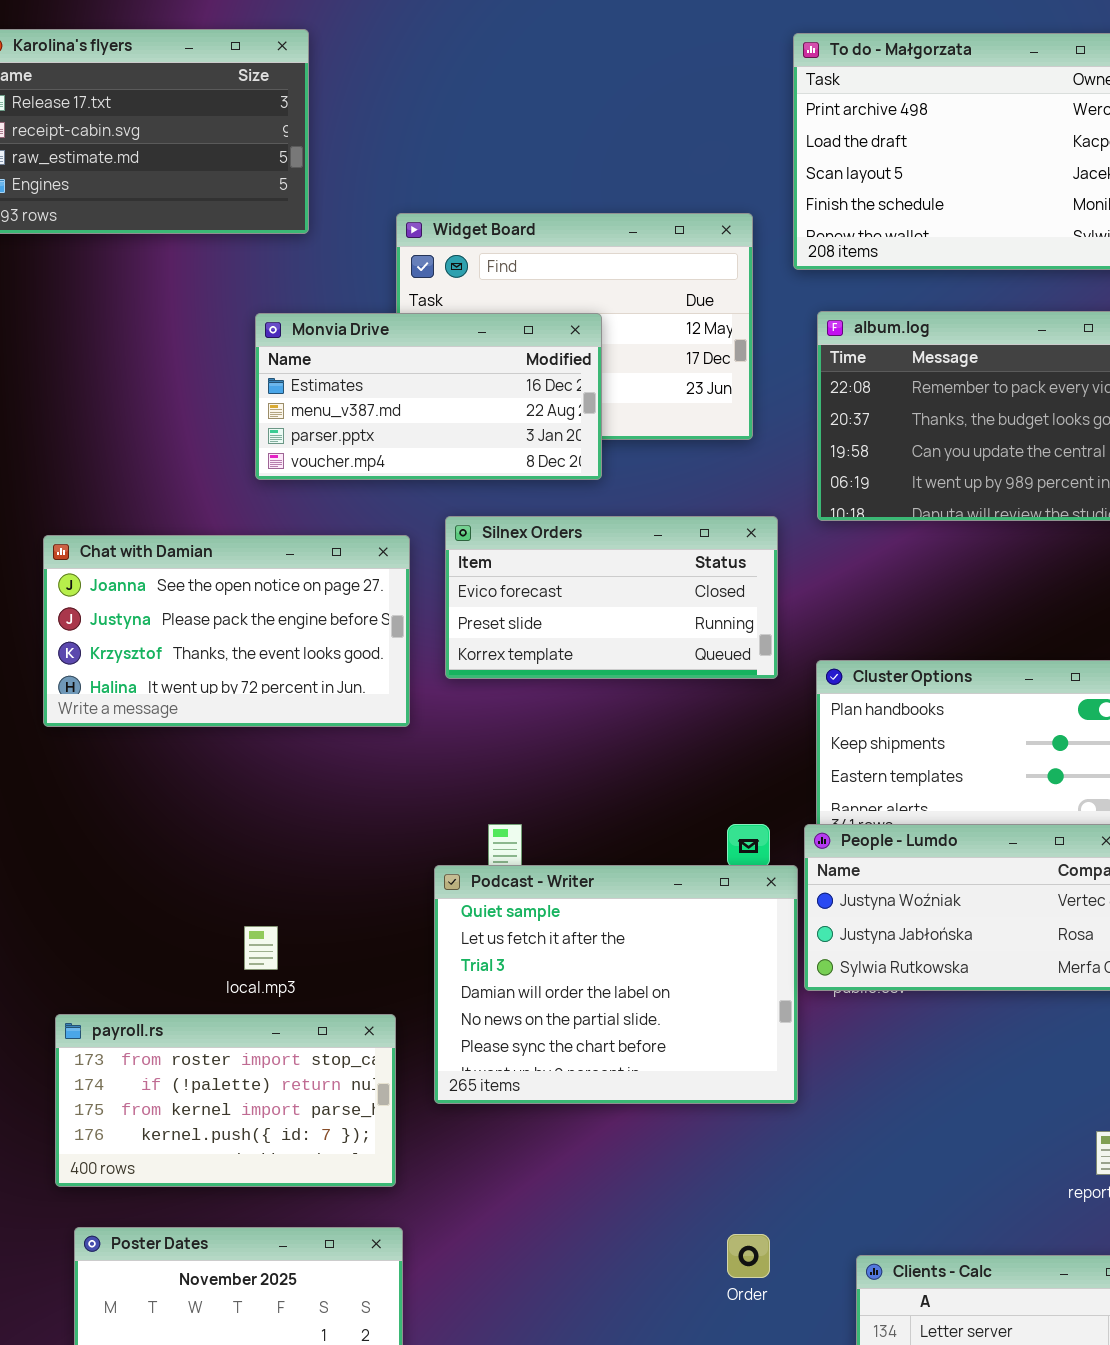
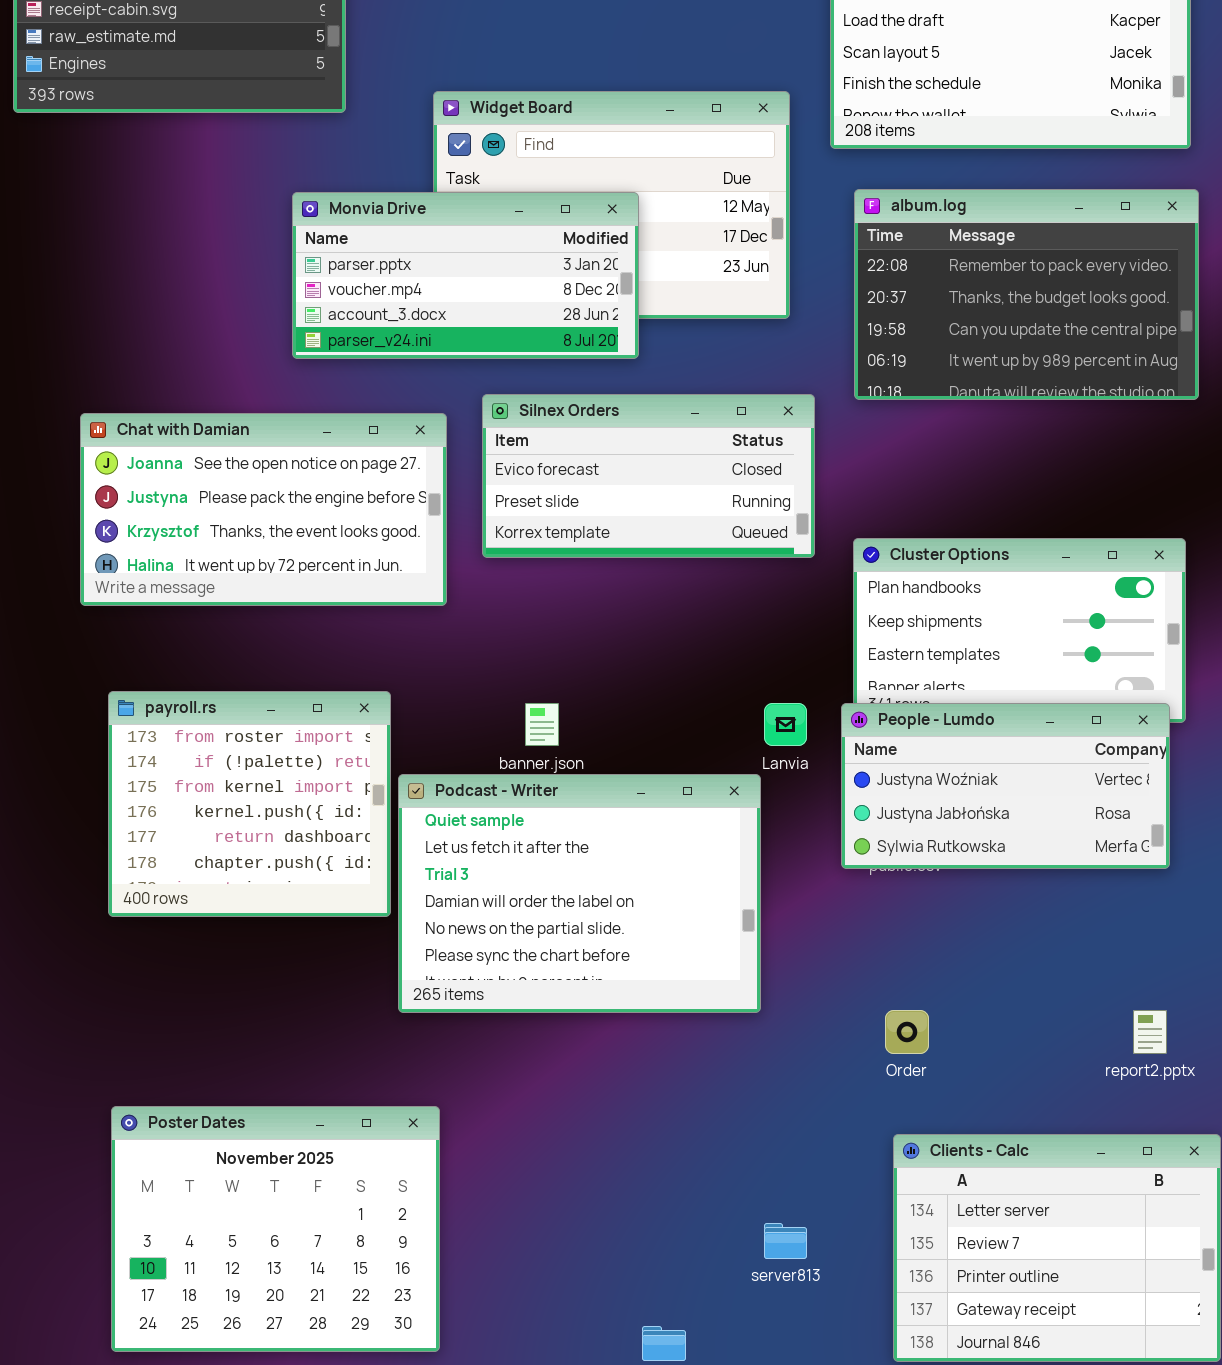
Monvia Drive: [255,313,602,480] -> [292,192,639,359], scrolled down 2 rows
Podcast - Writer: [434,865,798,1104] -> [398,774,761,1013], moved
payroll.rs: [55,1014,396,1187] -> [108,691,391,917], moved, resized
Order: [727,1234,770,1278] -> [885,1010,929,1054], moved

